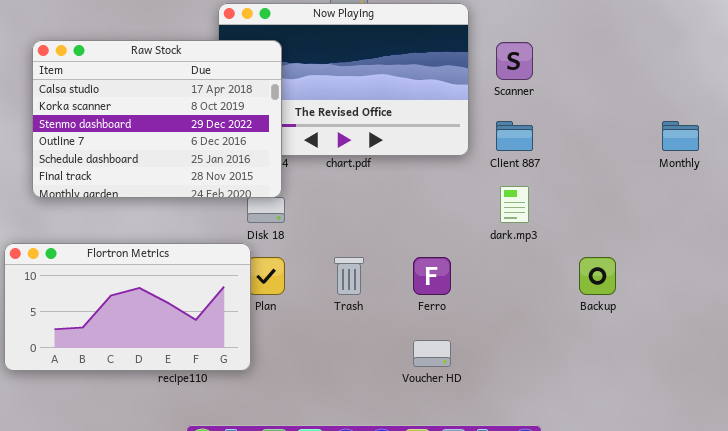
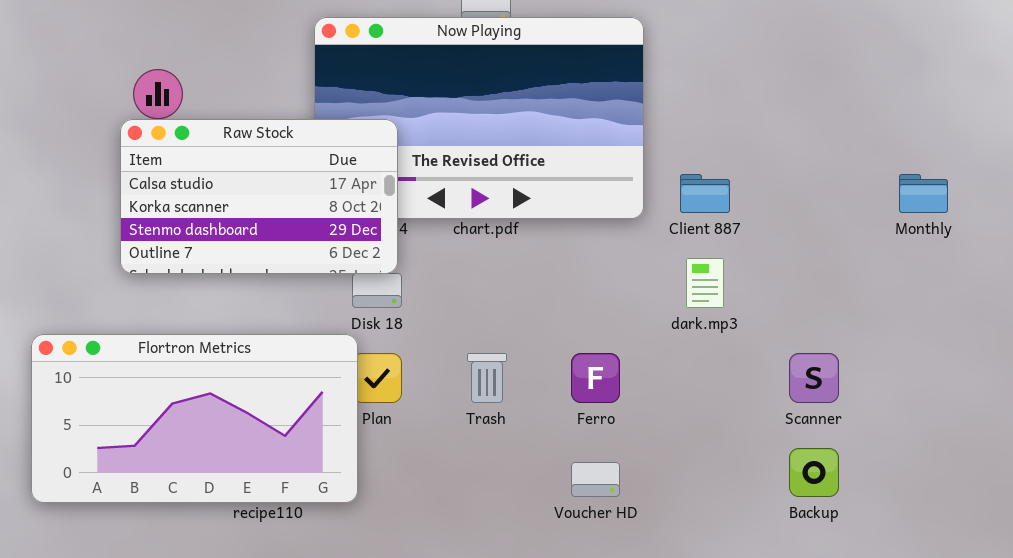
Raw Stock: [32,40,282,198] -> [120,119,398,274], resized
Scanner: [496,42,533,80] -> [789,353,839,403], moved
Backup: [579,257,616,295] -> [789,448,839,497], moved

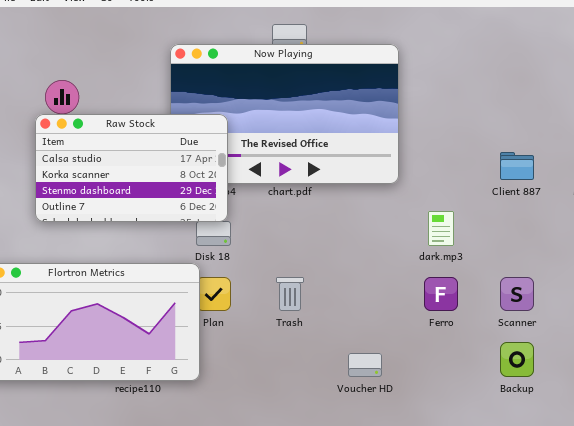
Client 887: [680,174,730,213] -> [500,152,534,180], moved
Ferro: [571,353,620,403] -> [424,277,458,311], moved

